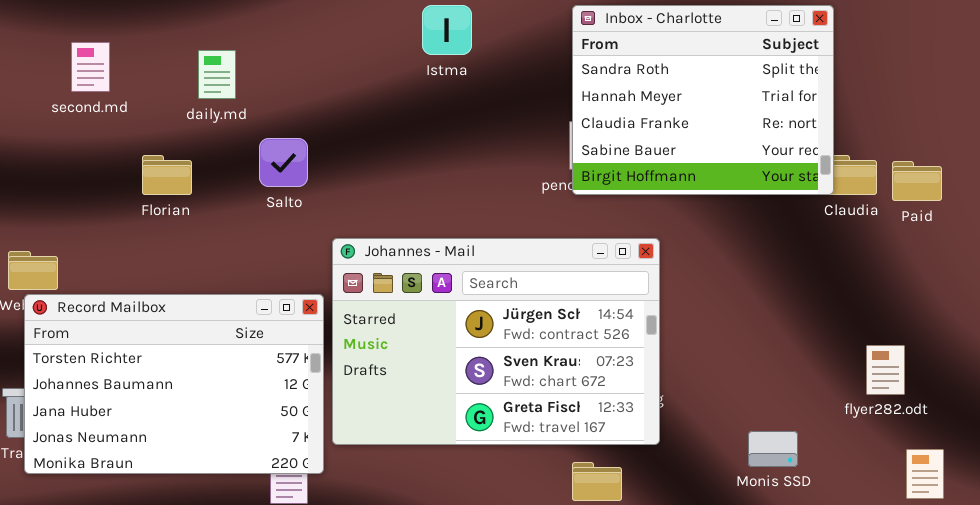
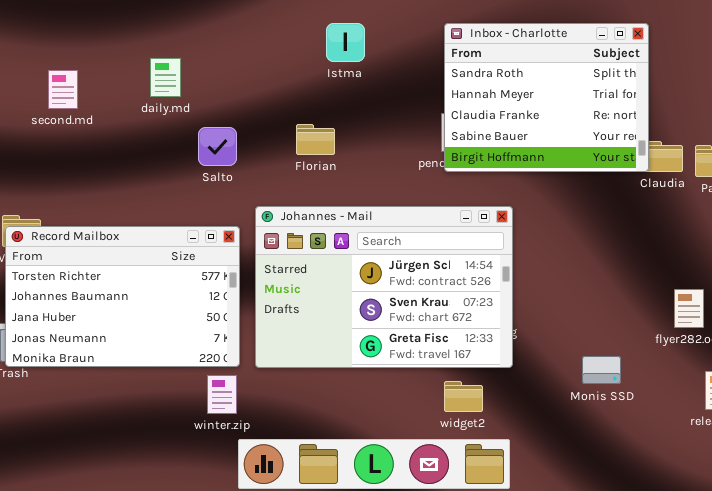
second.md: [71,42,110,92] -> [48,70,78,109], moved
Florian: [142,155,192,195] -> [296,124,335,155], moved
Record Mailbox: [24,294,324,474] -> [5,226,240,367], moved

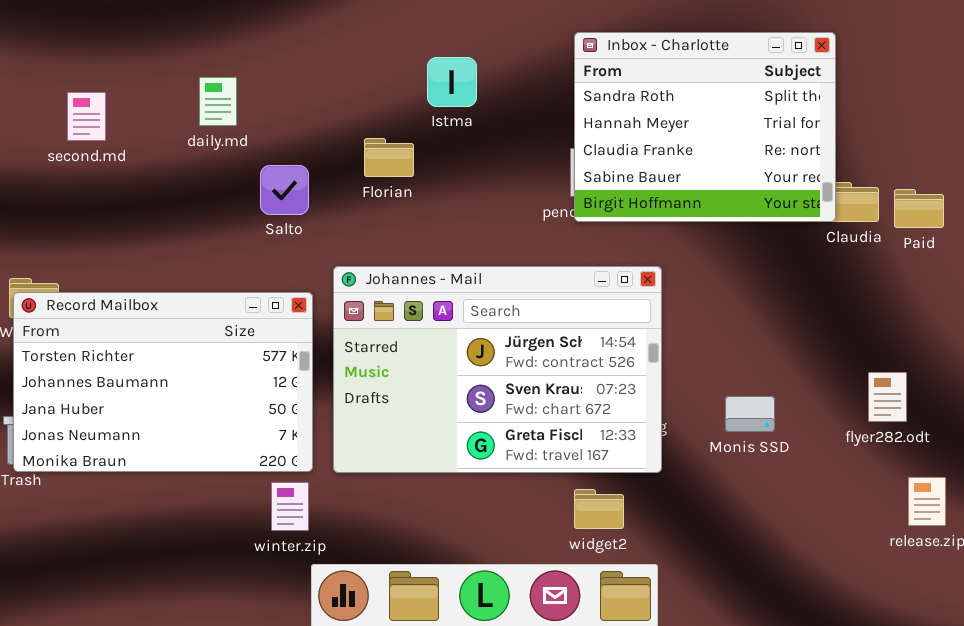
Istma: [326,23,365,62] -> [427,57,477,107], moved
Florian: [296,124,335,155] -> [364,138,414,177], moved
Monis SSD: [582,356,621,384] -> [725,396,775,432], moved

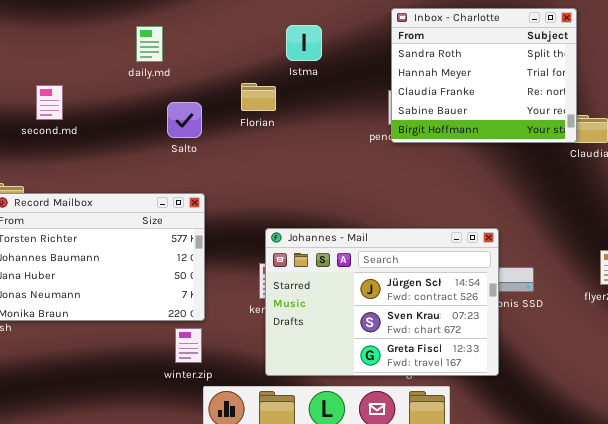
daily.md: [199,77,237,126] -> [136,26,163,62], moved
second.md: [67,92,106,141] -> [36,85,63,120], moved
Johannes - Mail: [333,266,662,473] -> [265,228,499,376], moved

